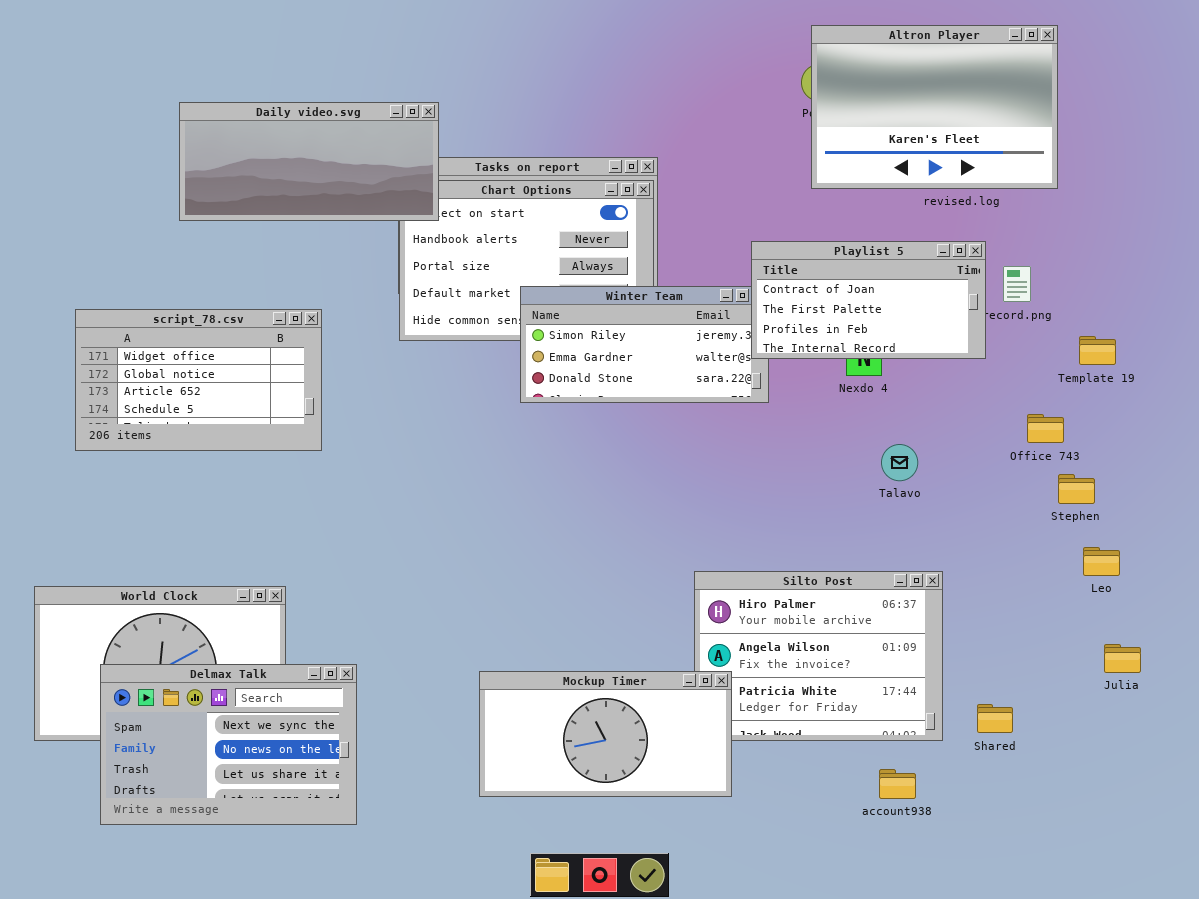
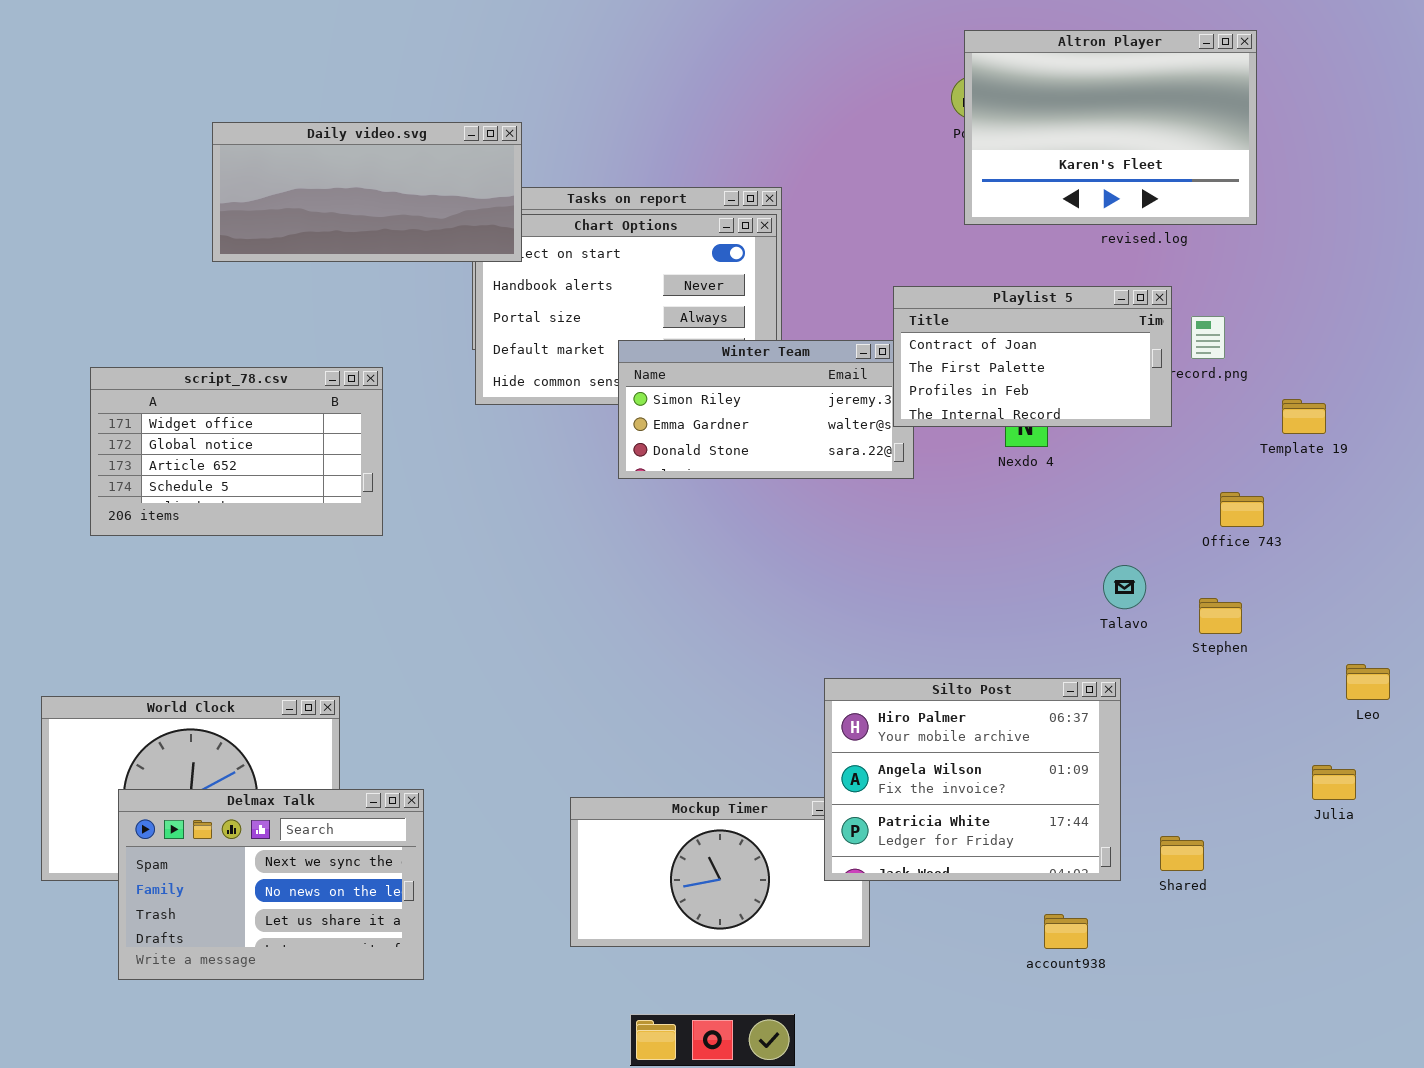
Talavo: [881,444,918,481] -> [1103,565,1146,609], moved
Stephen: [1058,474,1095,504] -> [1199,598,1242,634], moved
Leo: [1083,547,1120,576] -> [1346,664,1390,700], moved
Silto Post: [694,571,943,741] -> [824,678,1121,881], raised

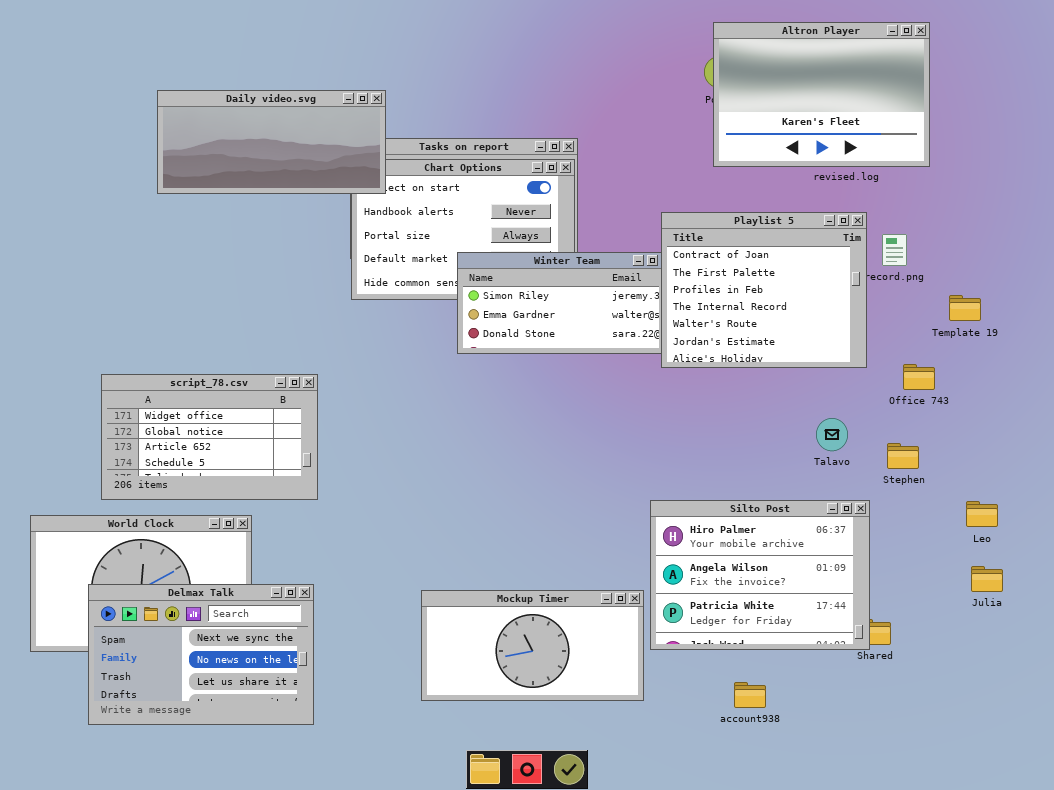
Playlist 5: [893,286,1172,427] -> [661,212,867,368], resized
script_78.csv: [90,367,383,536] -> [101,374,318,500], moved
Leo: [1346,664,1390,700] -> [966,501,998,527], moved
Silto Post: [824,678,1121,881] -> [650,500,870,650], moved
account938: [1044,914,1088,949] -> [734,682,766,708], moved

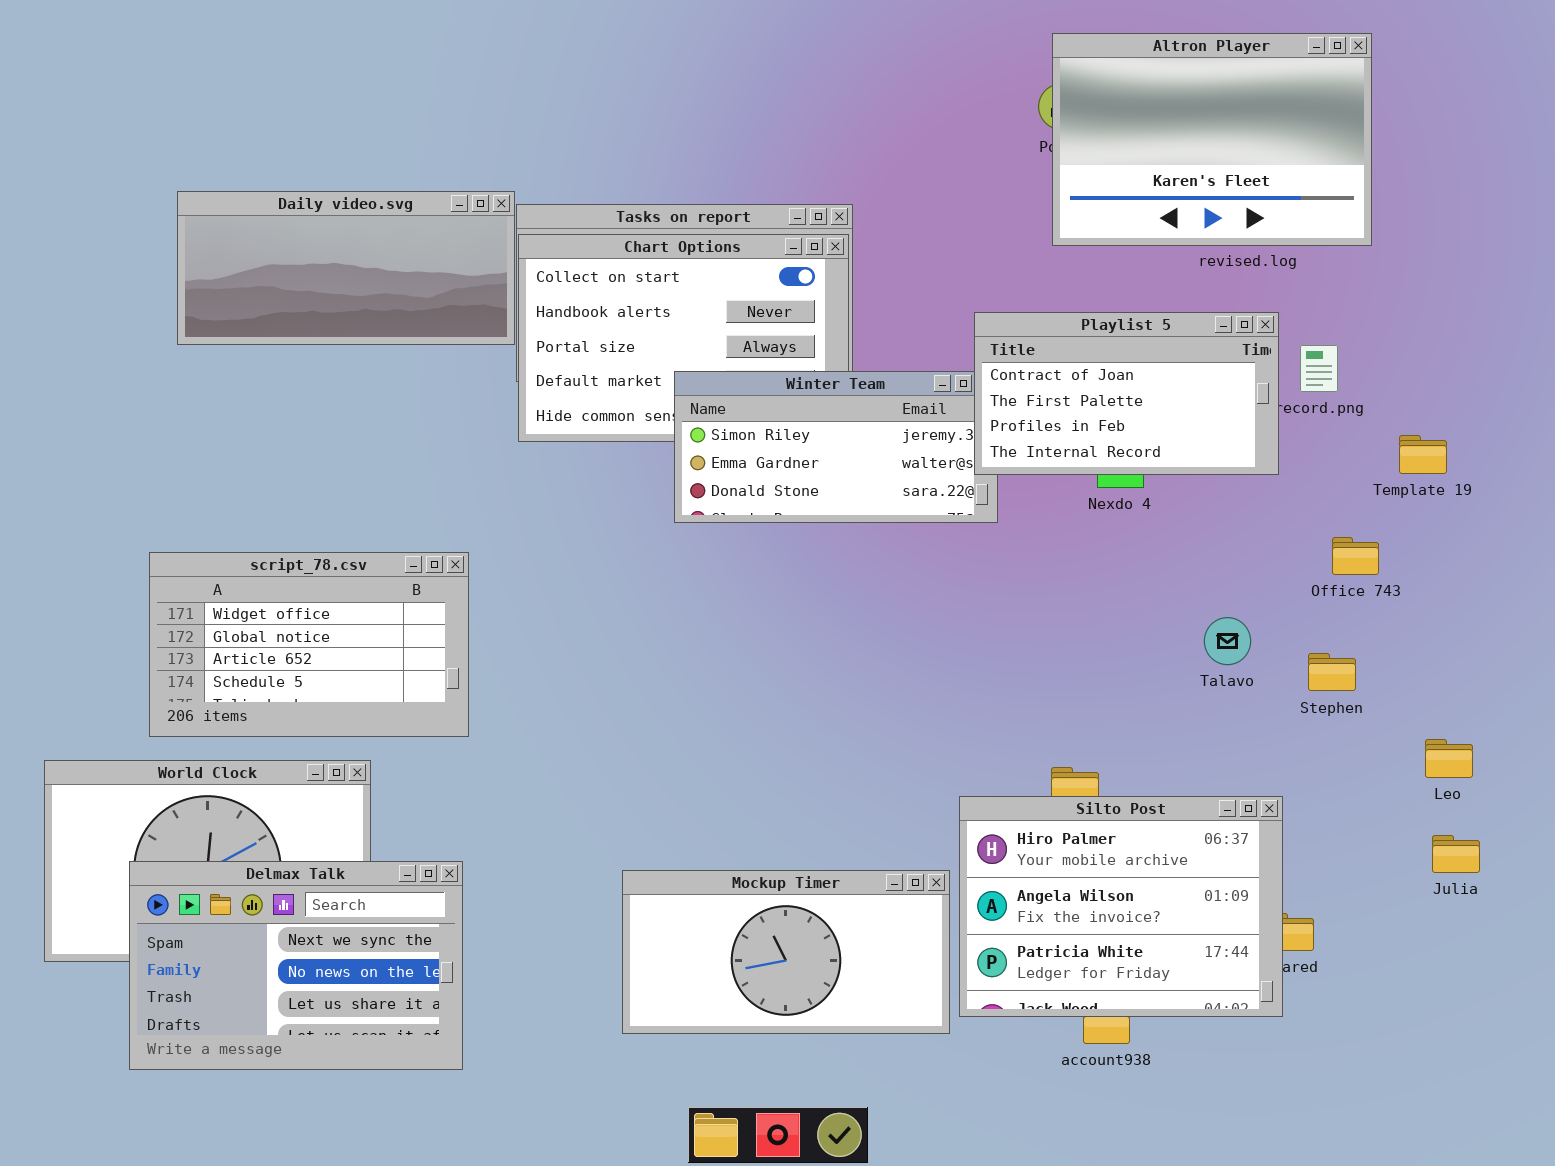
Daily video.svg: [157,90,386,194] -> [177,191,515,345], moved
Playlist 5: [661,212,867,368] -> [974,312,1279,475], resized
Silto Post: [650,500,870,650] -> [959,796,1283,1017], moved

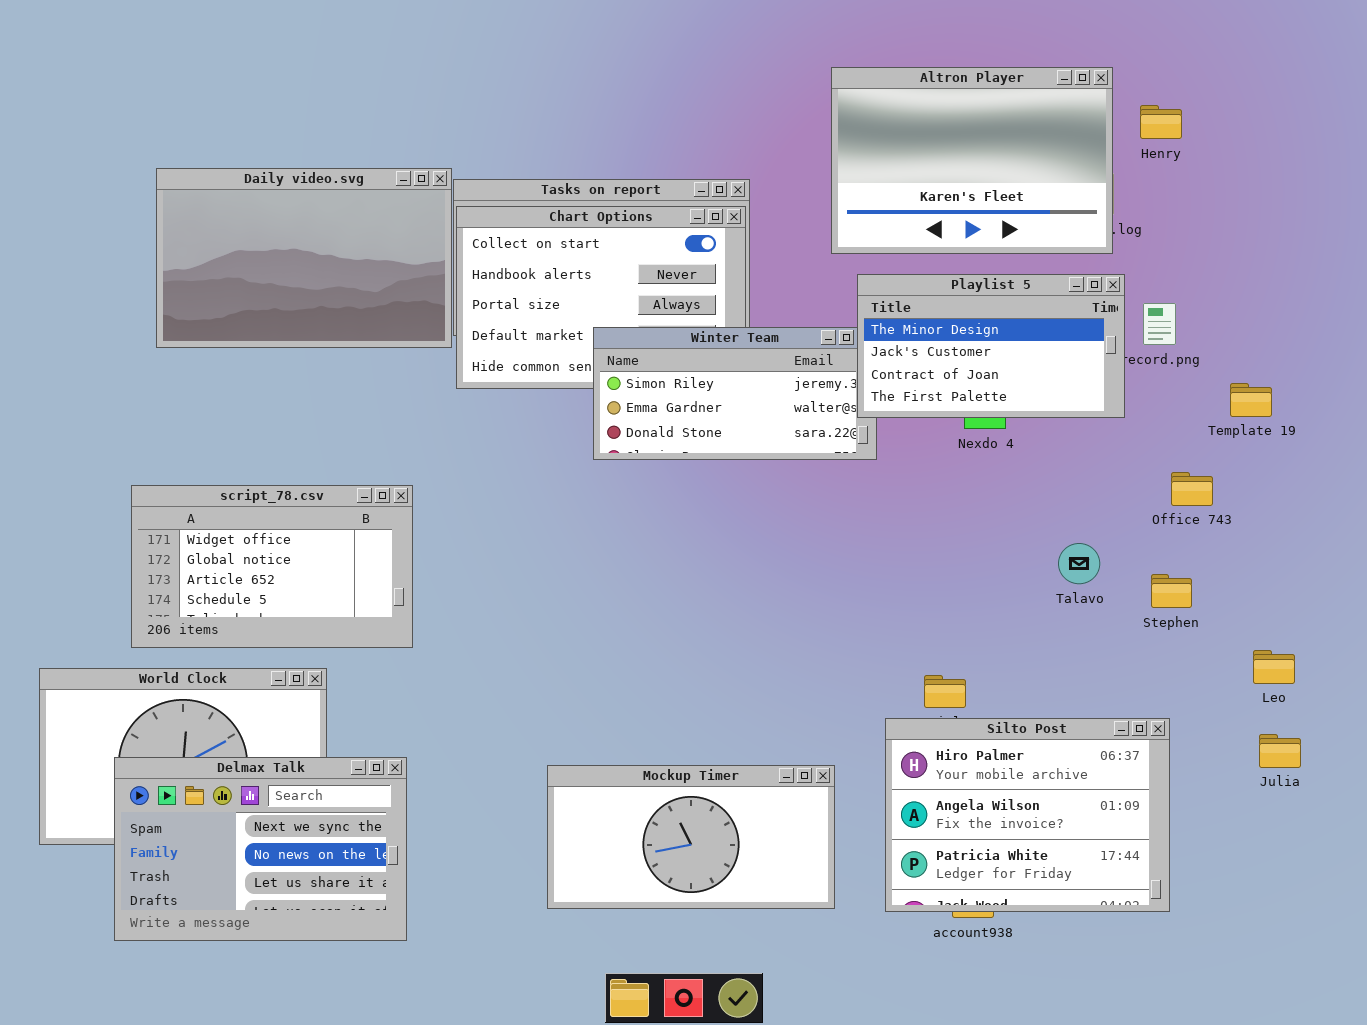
Altron Player: [1052,33,1372,246] -> [831,67,1113,254], moved
Daily video.svg: [177,191,515,345] -> [156,168,452,348], resized
Playlist 5: [974,312,1279,475] -> [857,274,1125,418], scrolled up 2 rows
Silto Post: [959,796,1283,1017] -> [885,718,1170,912], moved

